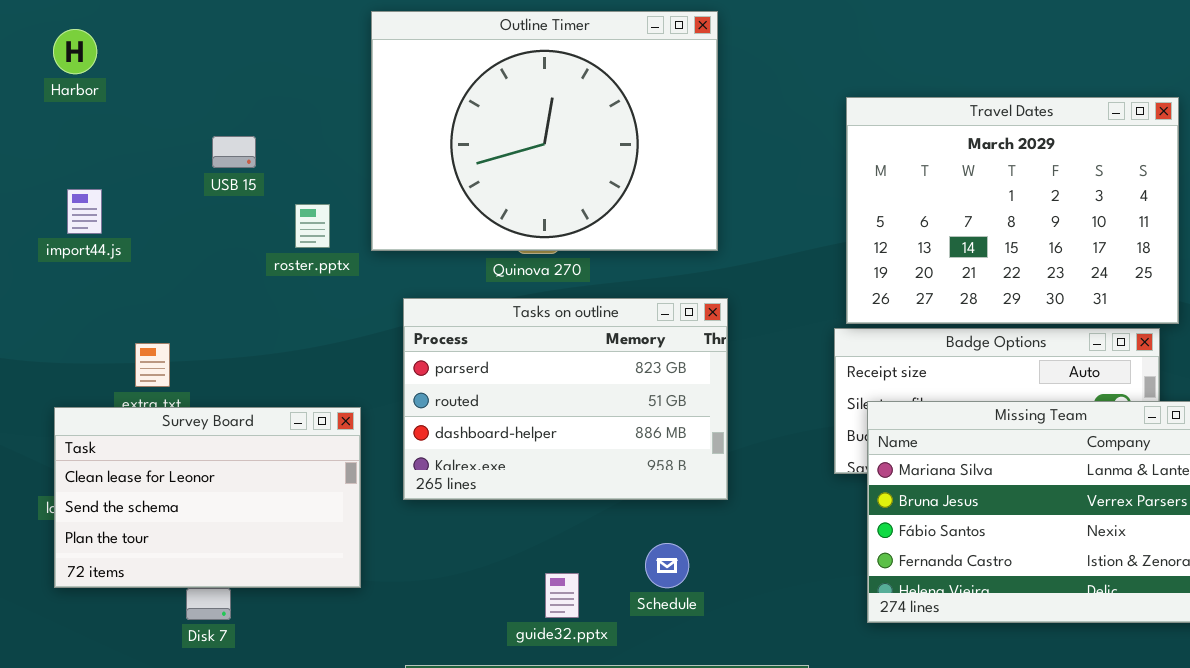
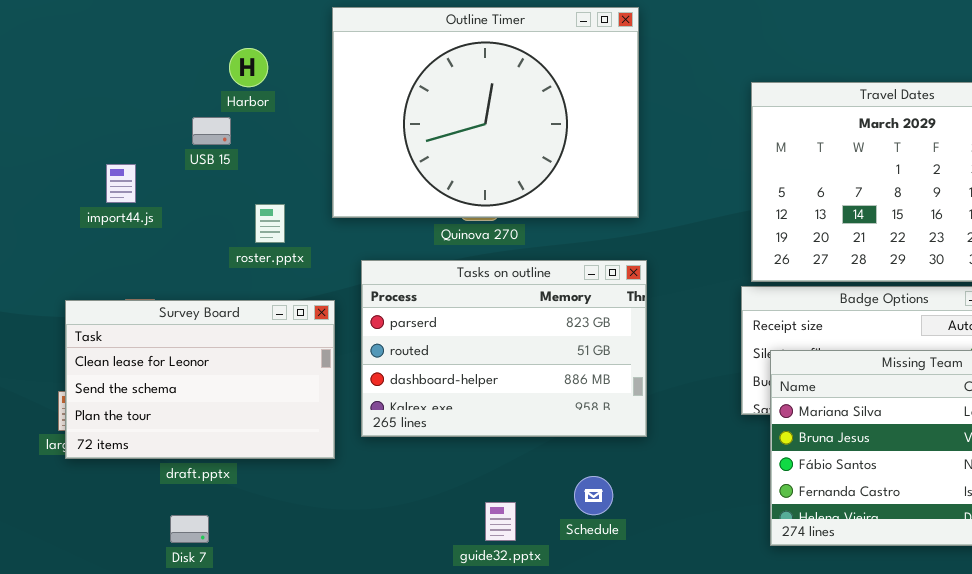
Harbor: [53,29,97,74] -> [229,48,268,87], moved
import44.js: [67,189,102,234] -> [106,164,136,203], moved
roster.pptx: [295,204,330,248] -> [255,204,285,243], moved
Survey Board: [54,407,361,588] -> [65,300,335,459], moved

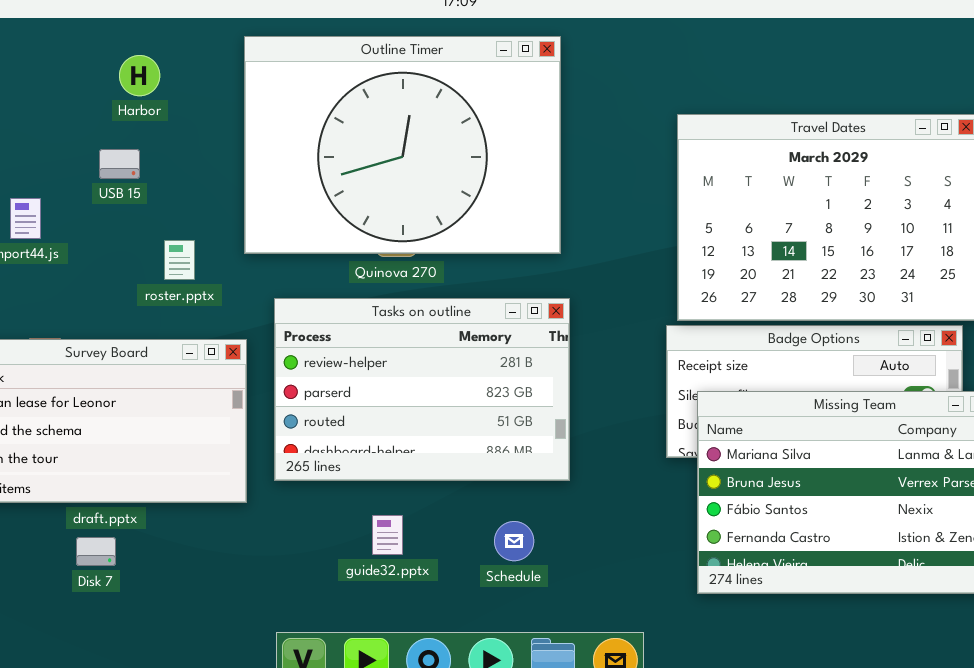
Harbor: [229,48,268,87] -> [119,55,160,96], moved
Tasks on outline: [361,260,647,437] -> [274,298,570,481], scrolled up 1 row
guide32.pptx: [485,502,516,541] -> [372,515,403,555], moved
Disk 7: [170,515,209,543] -> [76,537,116,566], moved

